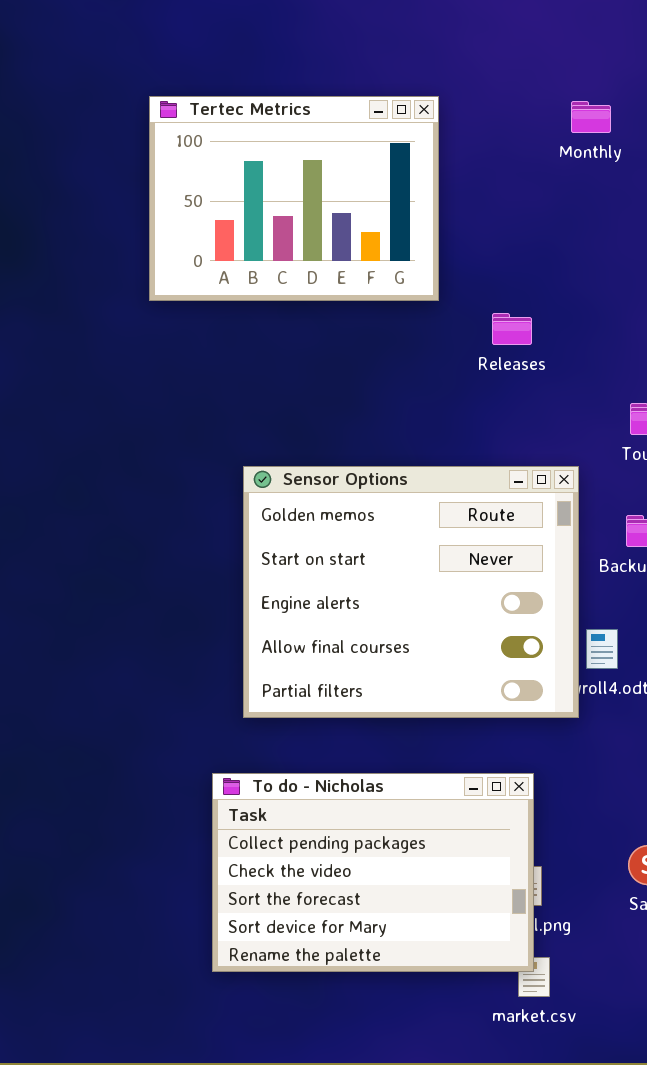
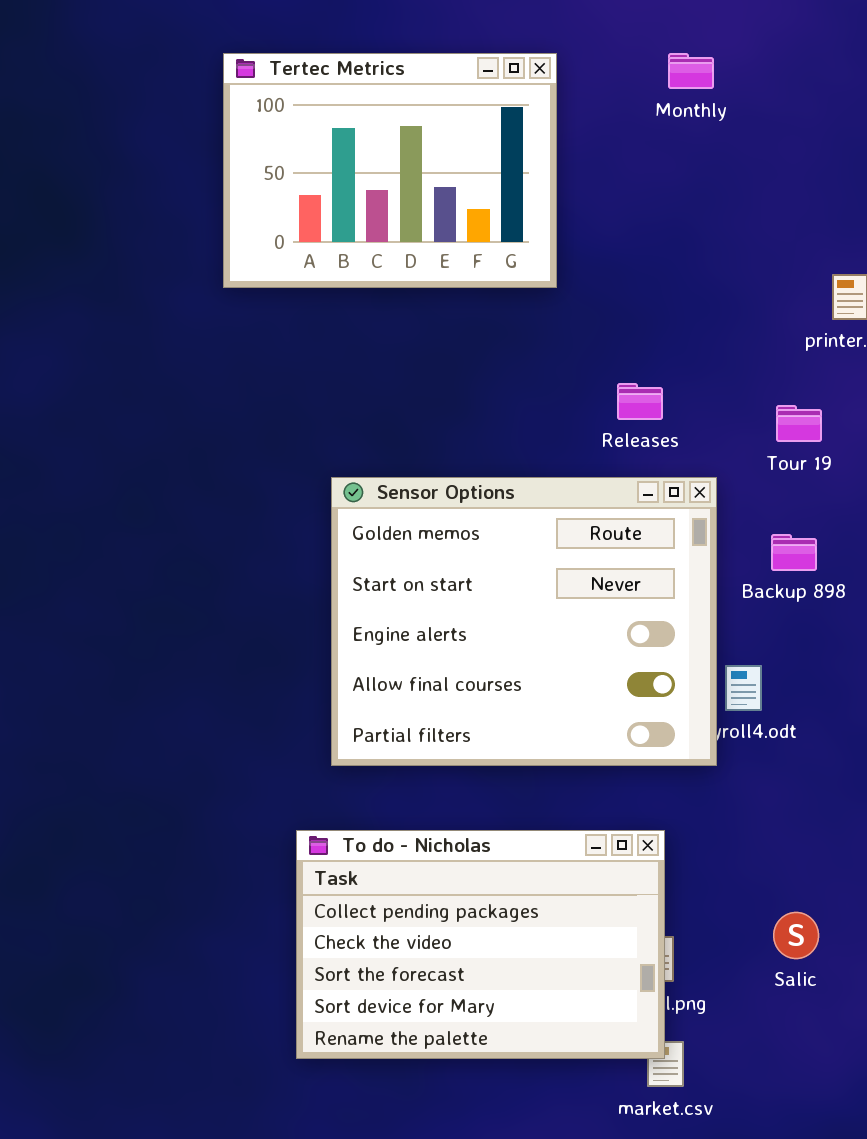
Monthly: [571,101,611,133] -> [668,53,714,89], moved
Releases: [492,313,532,345] -> [617,383,663,420], moved

